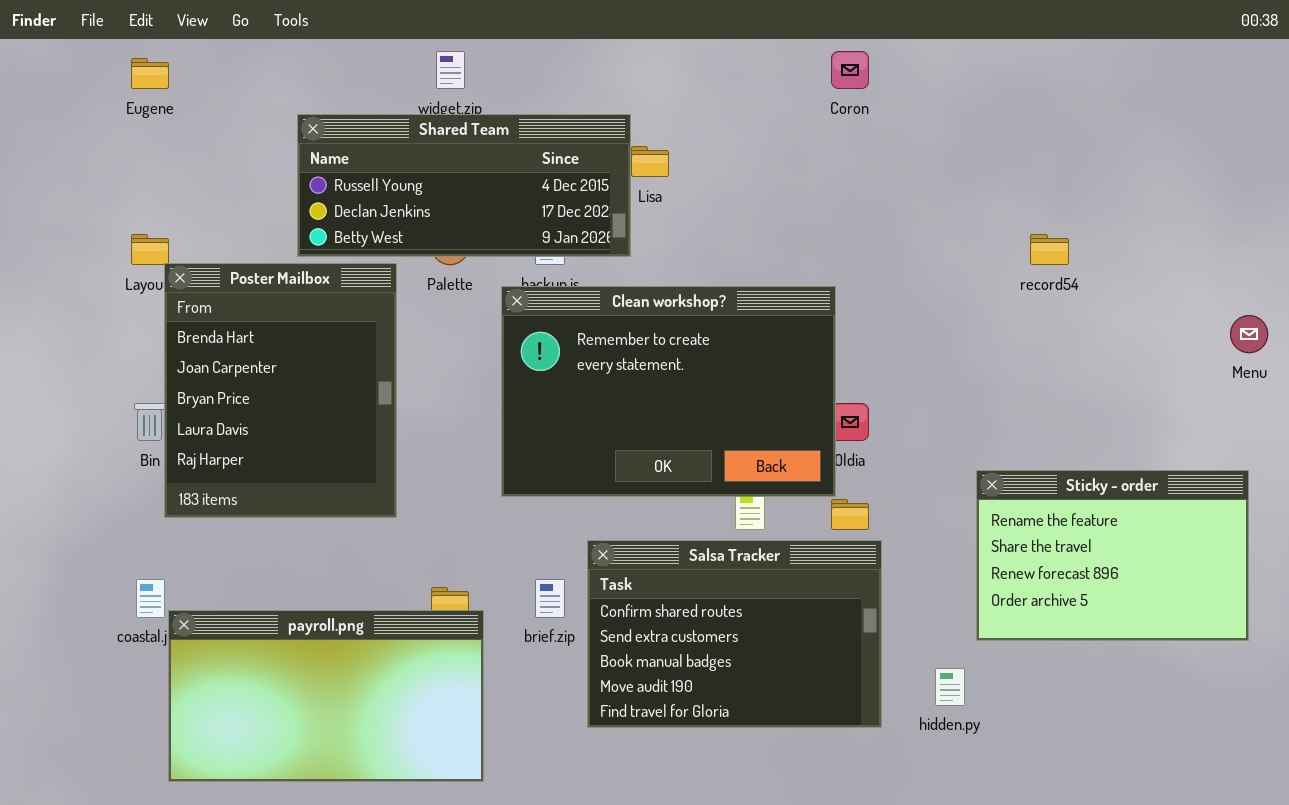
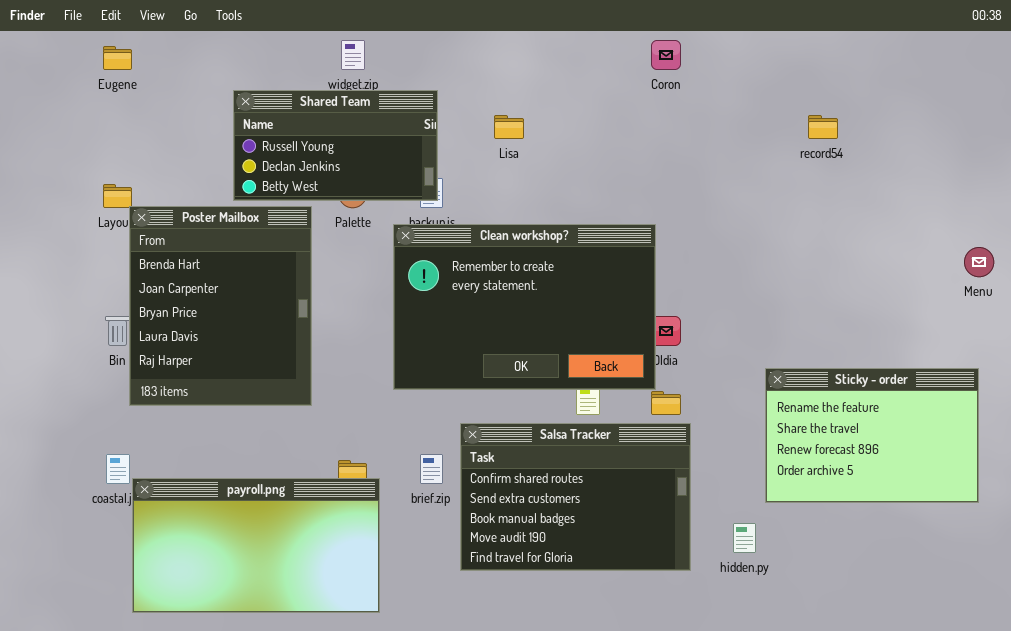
Shared Team: [297,114,631,257] -> [233,90,438,201], resized
record54: [1030,234,1069,265] -> [808,115,838,139], moved

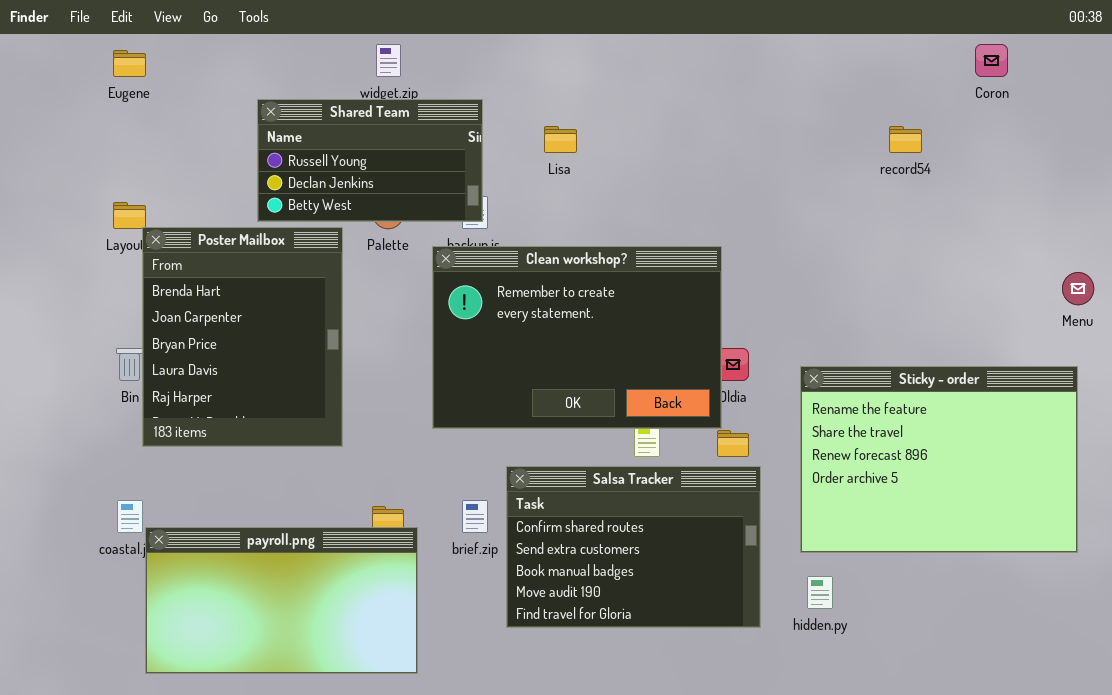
Coron: [651,40,681,70] -> [975,44,1008,77], moved
Sticky - order: [765,368,979,503] -> [800,366,1078,553], resized

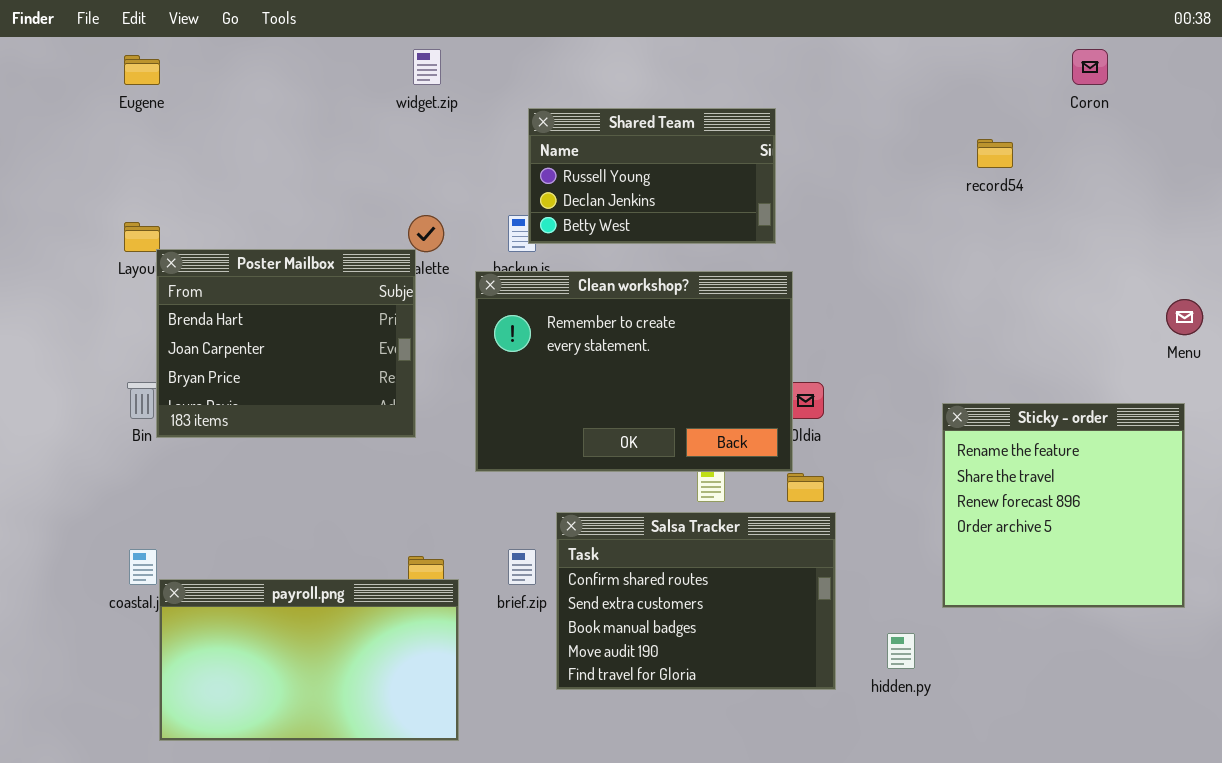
Shared Team: [257,99,483,222] -> [528,108,776,244], moved
Poster Mailbox: [142,227,343,447] -> [156,249,416,438], resized
Sticky - order: [800,366,1078,553] -> [942,403,1185,608], resized

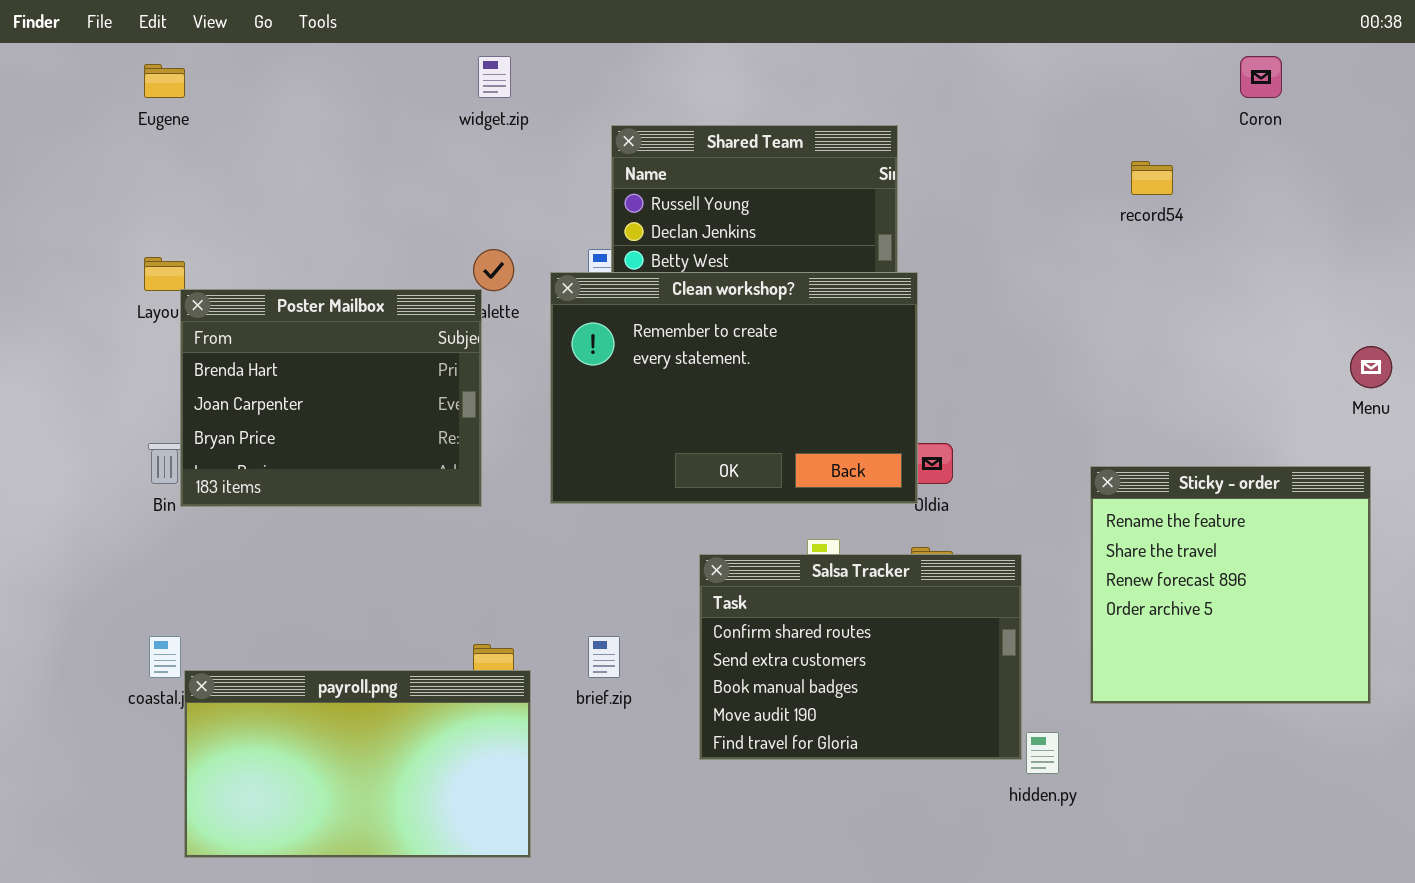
Clean workshop?: [475,271,793,472] -> [550,272,918,504], moved
Salsa Tracker: [556,512,836,690] -> [699,554,1022,760], moved

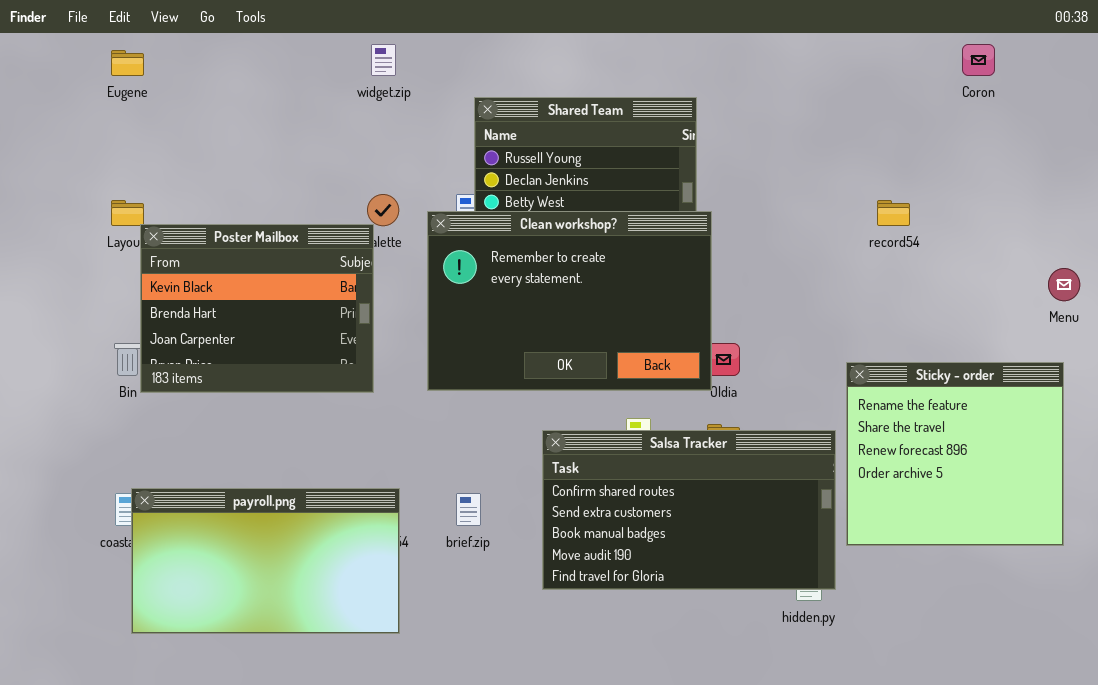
record54: [1131,161,1173,195] -> [877,200,910,226], moved
Poster Mailbox: [180,289,482,507] -> [140,224,374,393], scrolled up 1 row
Salsa Tracker: [699,554,1022,760] -> [542,430,836,590], resized
payroll.png: [184,670,531,858] -> [131,488,400,634], moved

